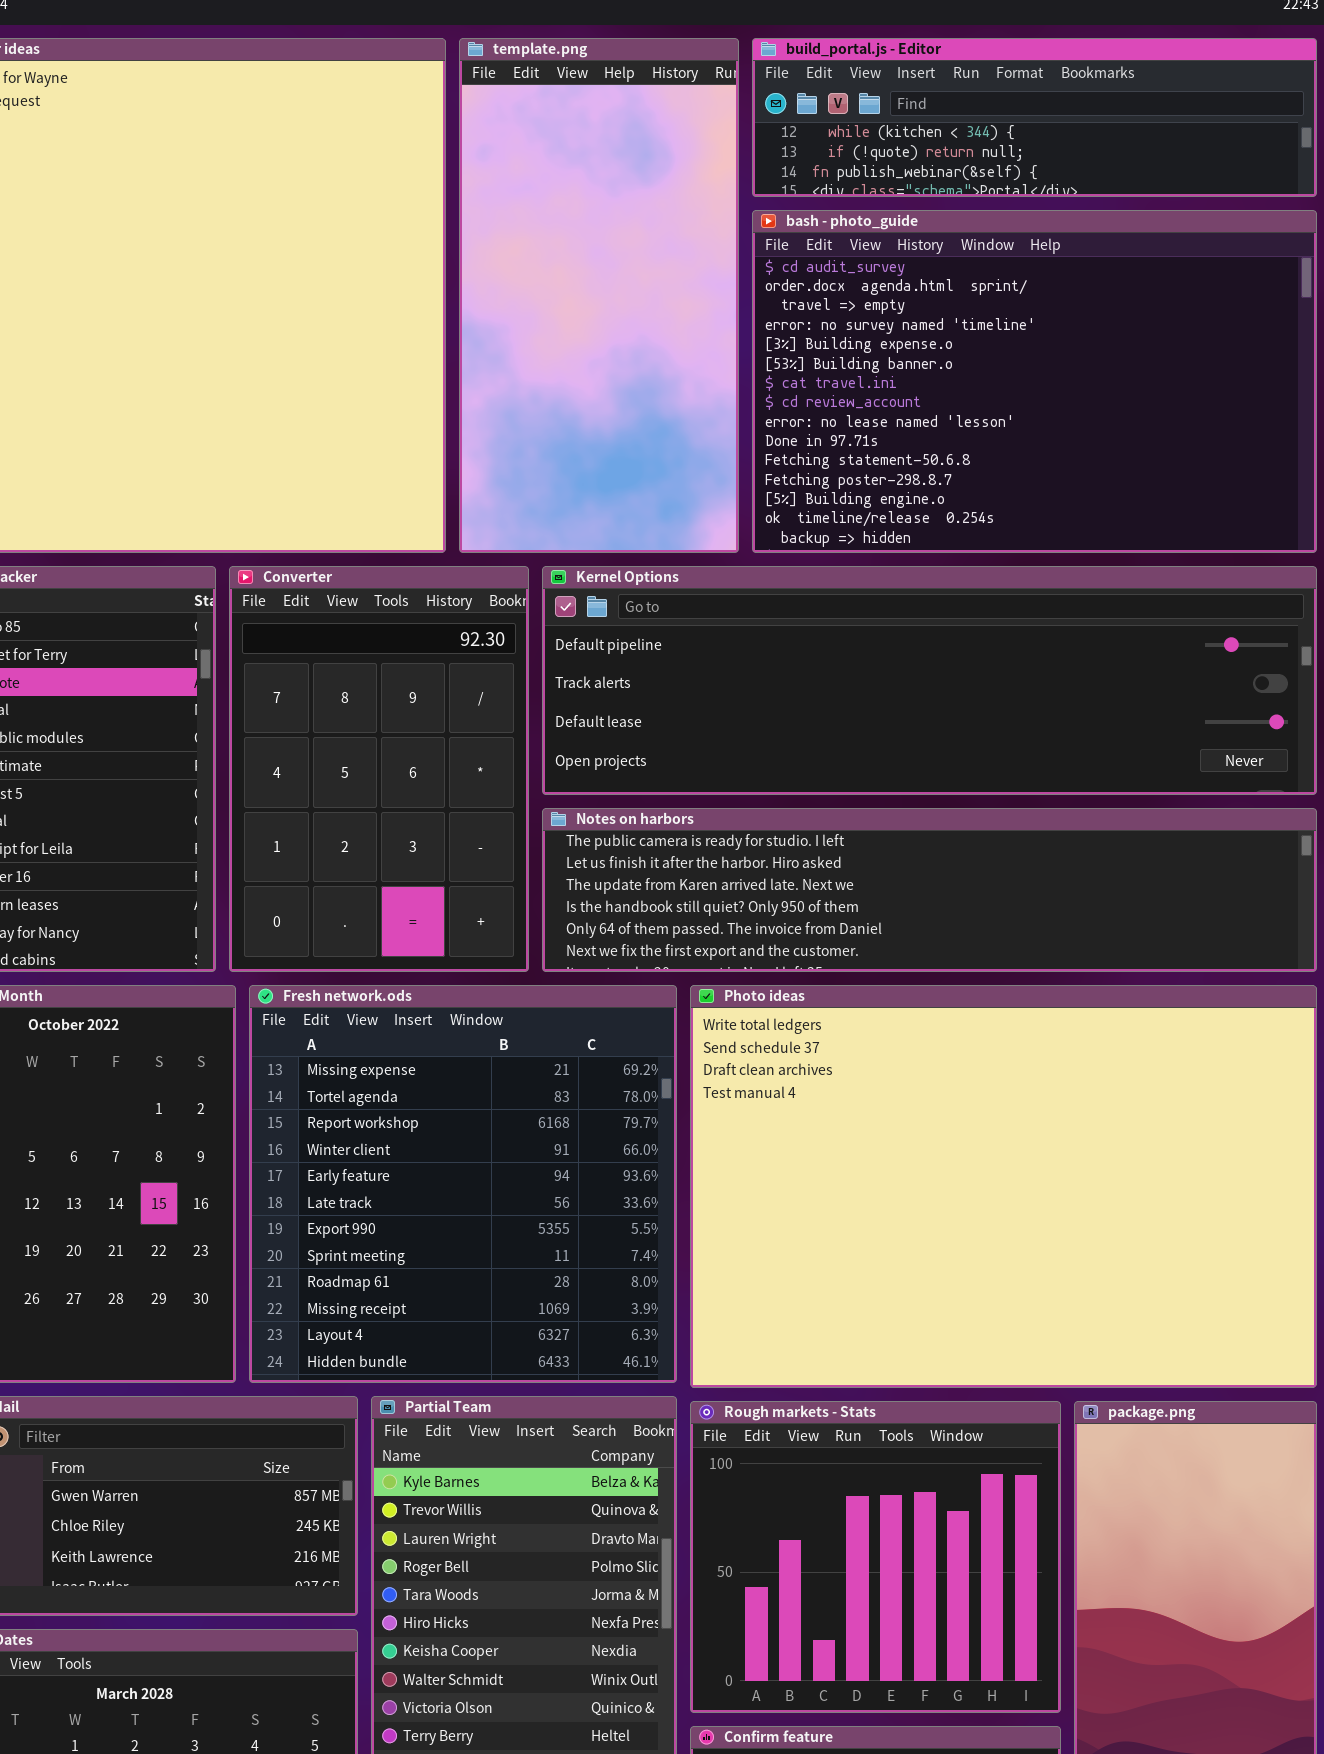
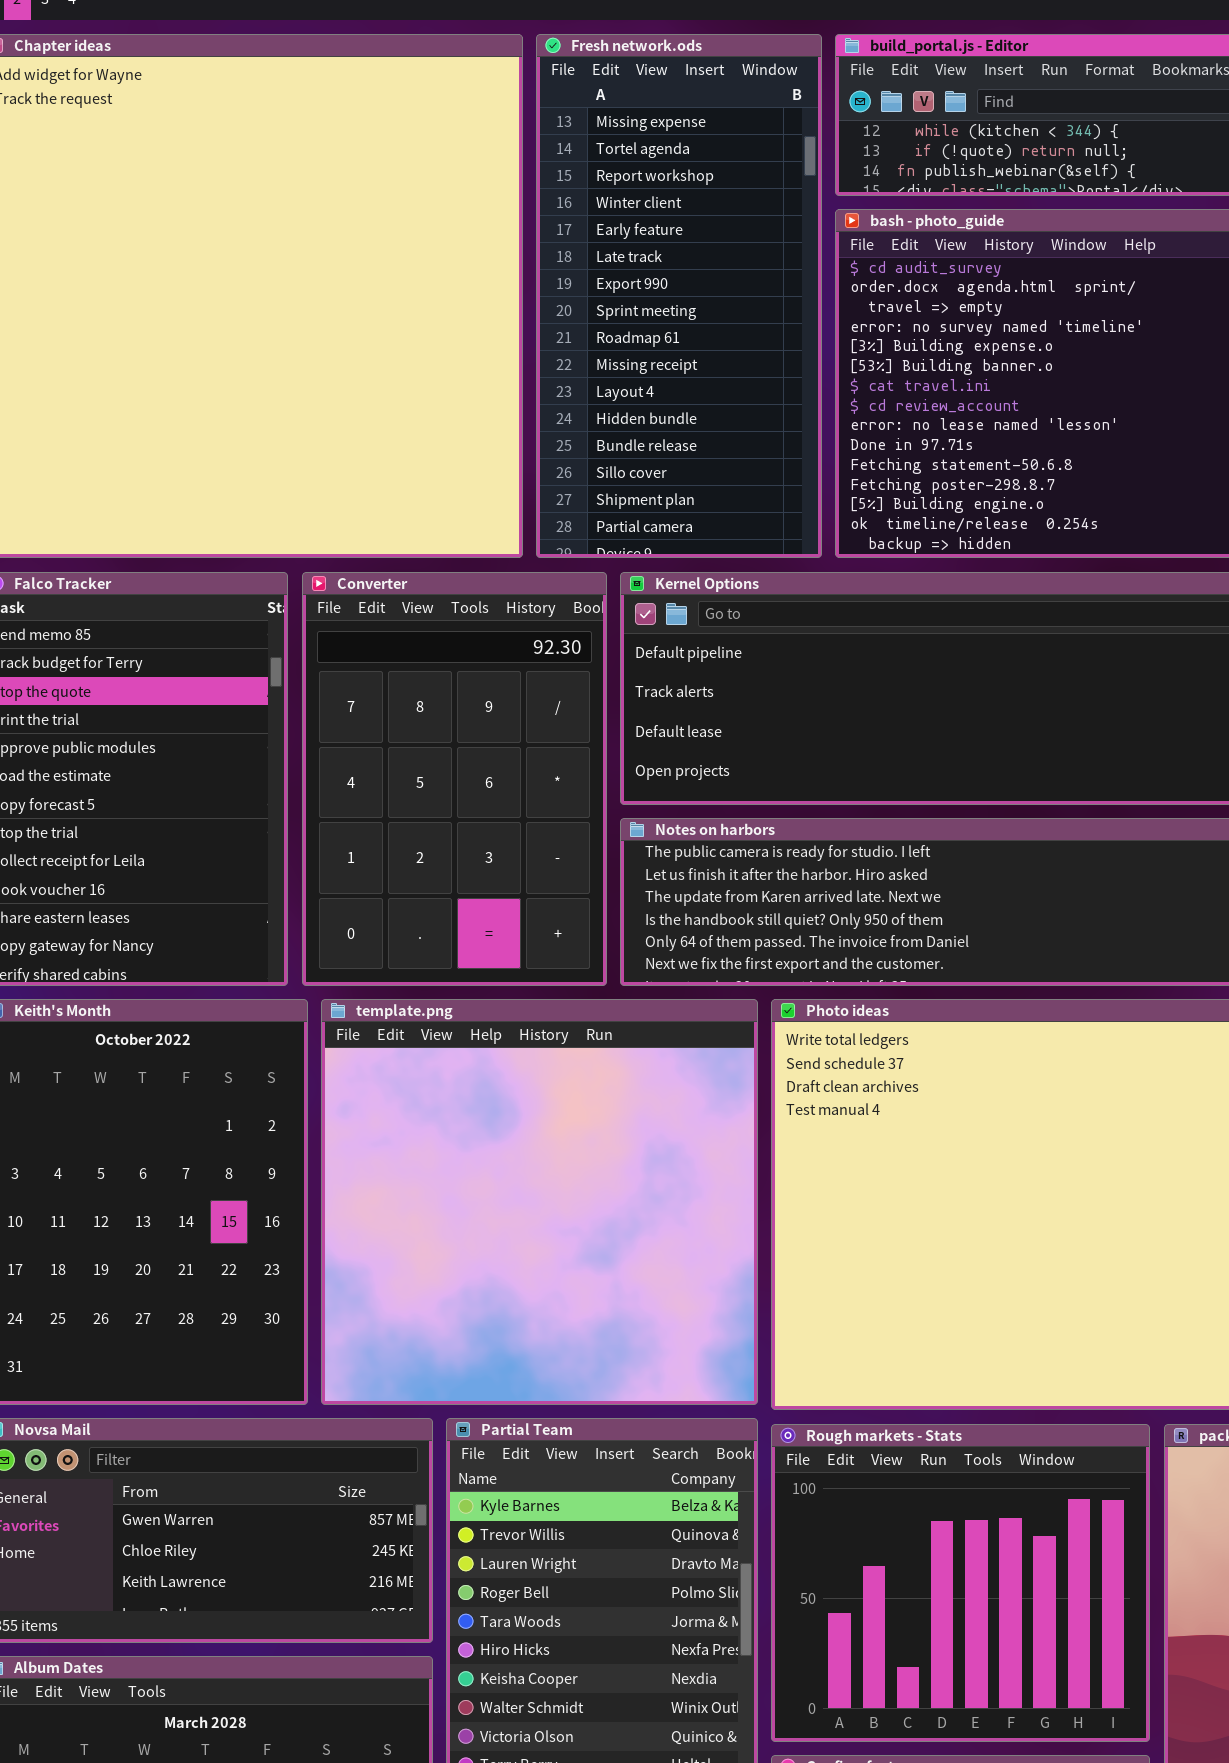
template.png: [459,38,739,553] -> [321,999,758,1405], moved, resized
Fresh network.ods: [249,985,677,1383] -> [536,34,822,558], moved, resized

